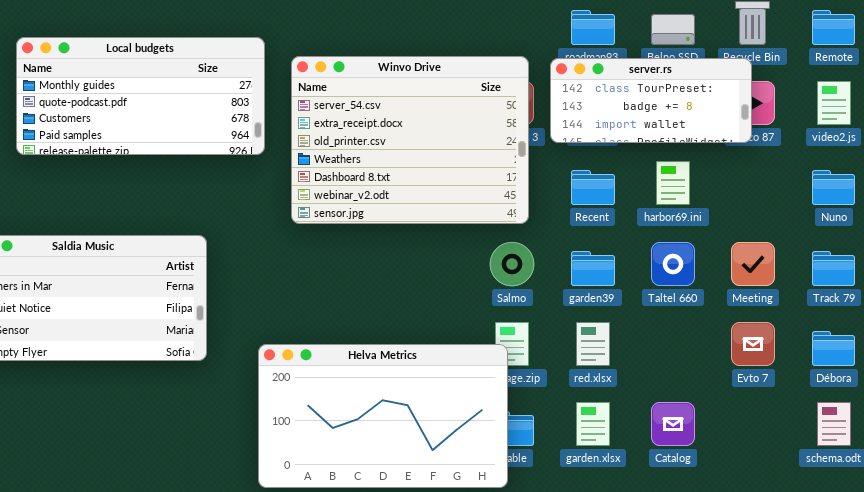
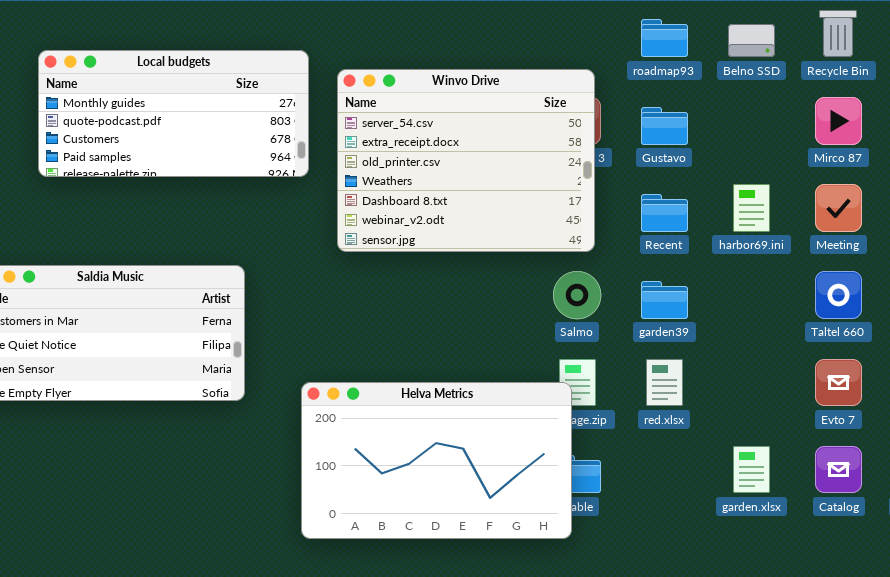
server.rs: [550,58,752,143] -> none, closed
Taltel 660: [651,242,695,286] -> [815,271,862,319], moved
Meeting: [731,242,775,286] -> [815,184,862,232], moved
garden.xlsx: [576,402,610,446] -> [733,446,770,493], moved
Catalog: [651,402,695,446] -> [815,446,862,493], moved

